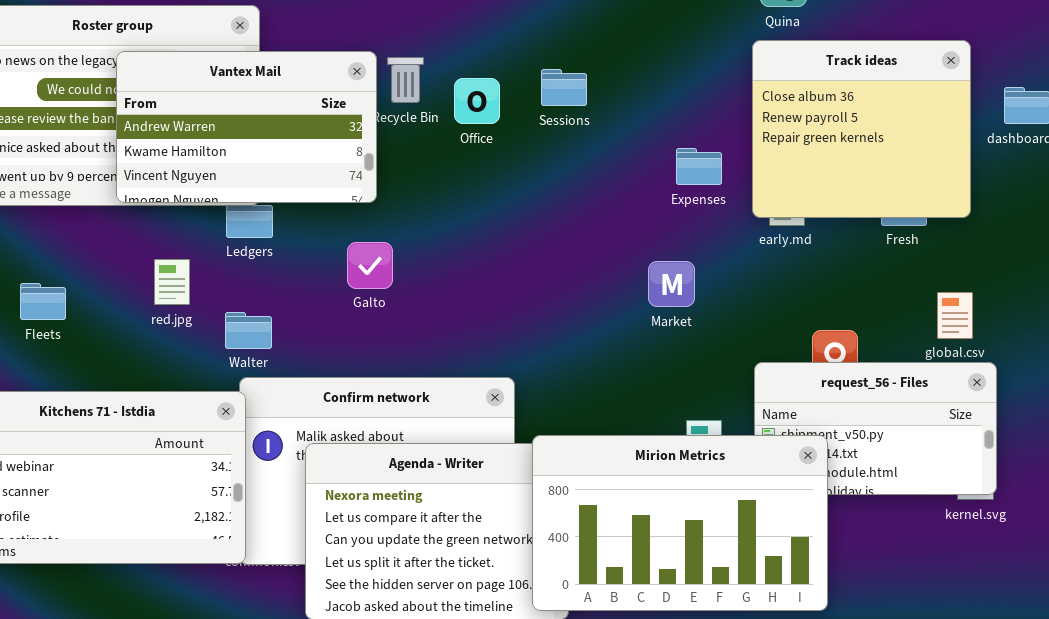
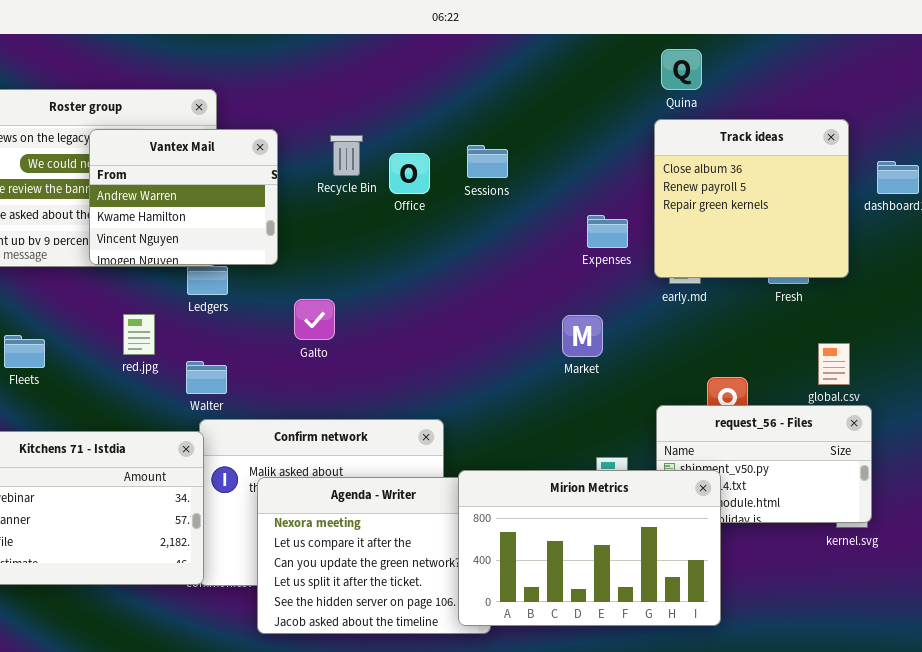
Vantex Mail: [116,51,377,203] -> [89,129,278,265], resized

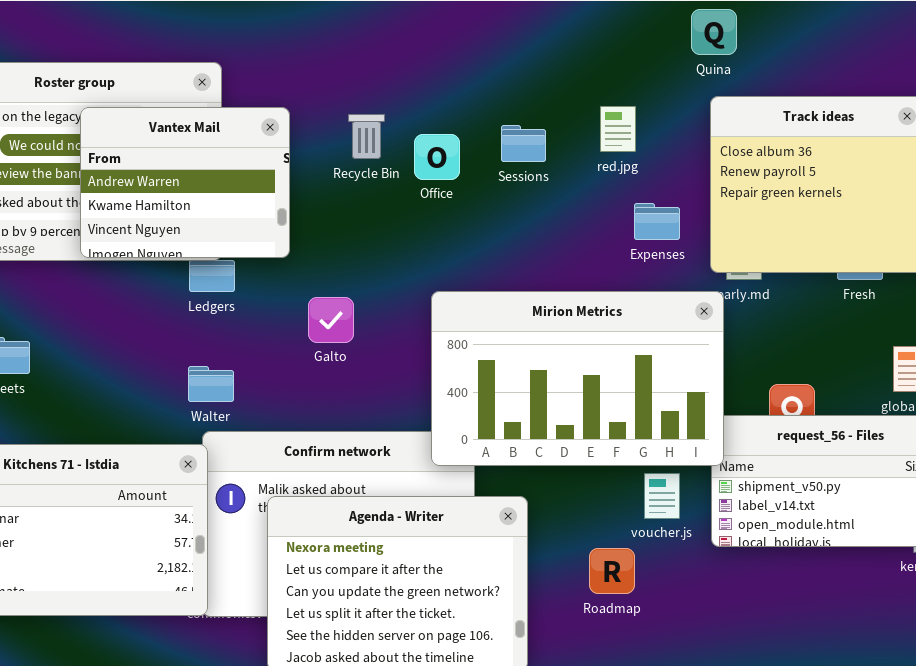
Quina: [661,49,702,90] -> [691,9,737,55], moved
red.jpg: [123,314,155,355] -> [600,106,636,152], moved
Mirion Metrics: [458,470,721,626] -> [431,291,724,466], moved

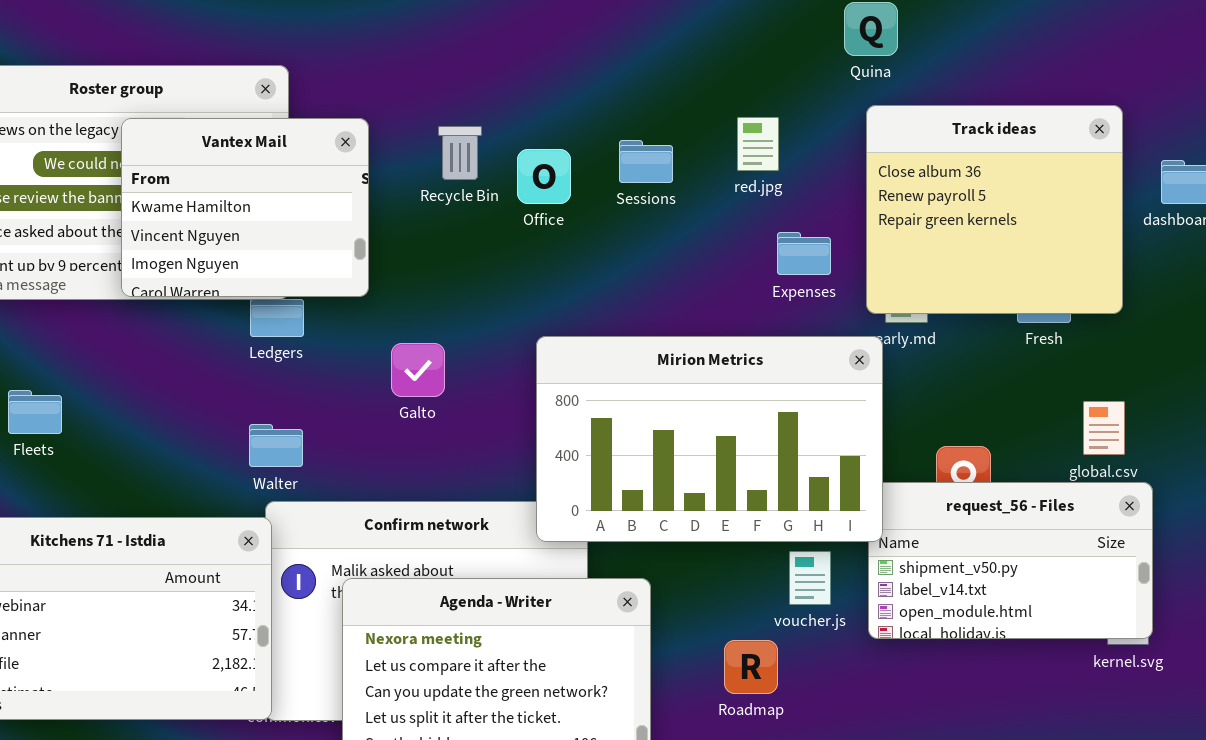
Vantex Mail: [80,107,290,258] -> [121,118,369,297], scrolled down 1 row

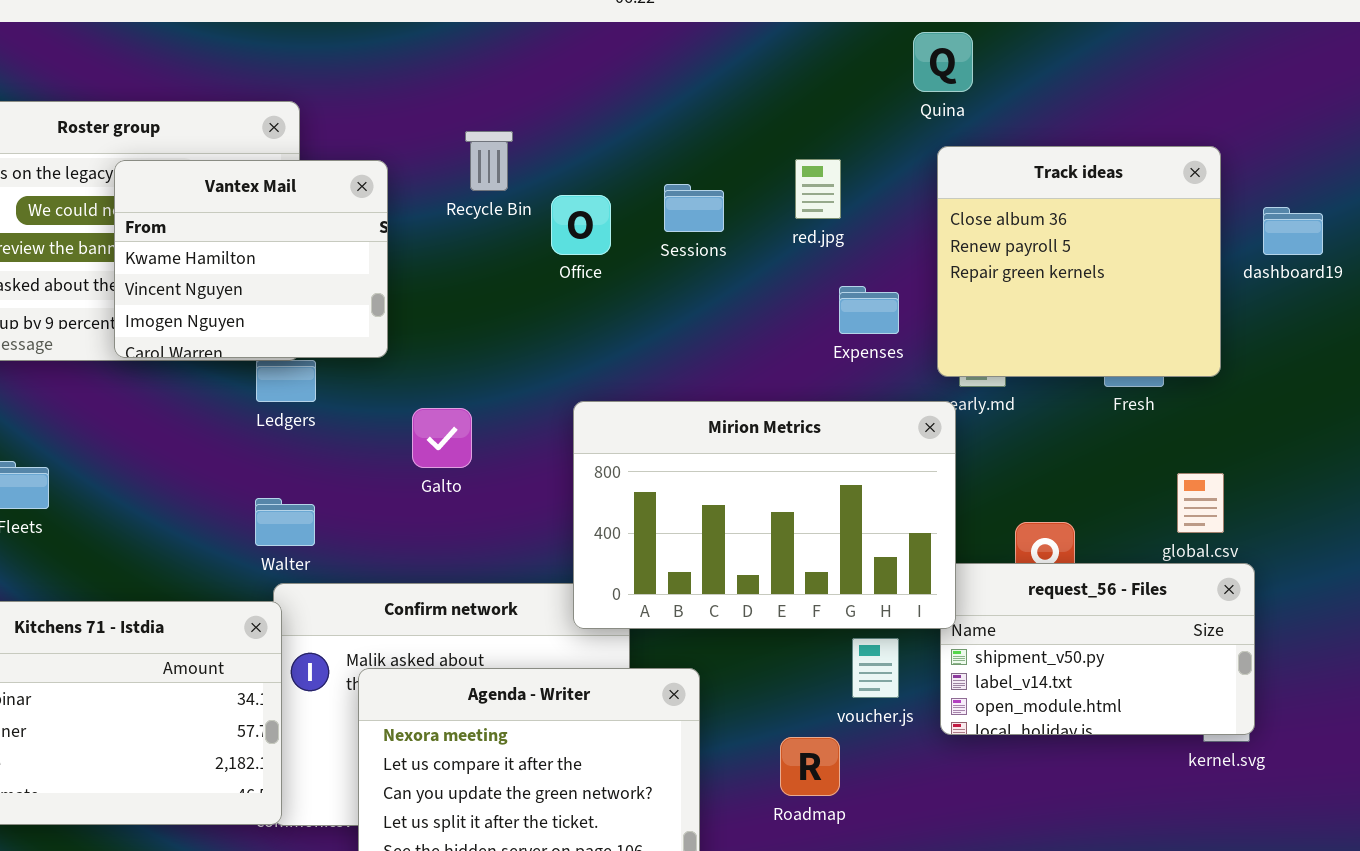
Recycle Bin: [438,126,482,180] -> [465,131,513,191], moved

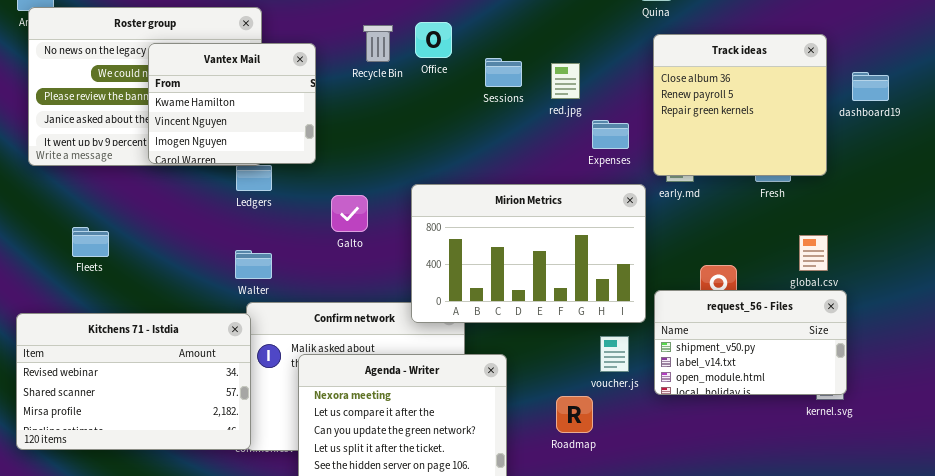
red.jpg: [795,159,841,219] -> [551,63,580,99], moved
Office: [551,195,611,255] -> [415,22,452,58], moved
Mirion Metrics: [573,401,956,629] -> [411,184,646,323], moved

